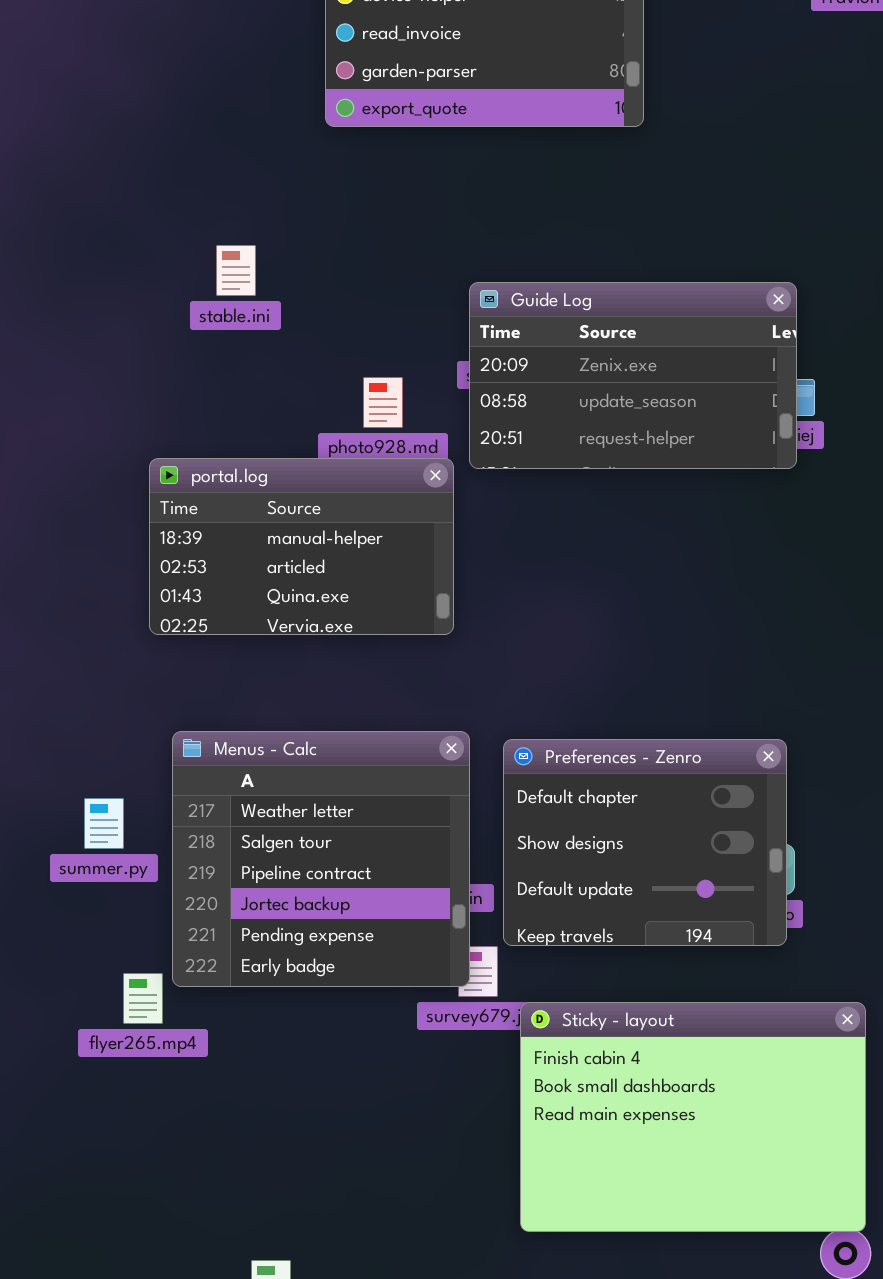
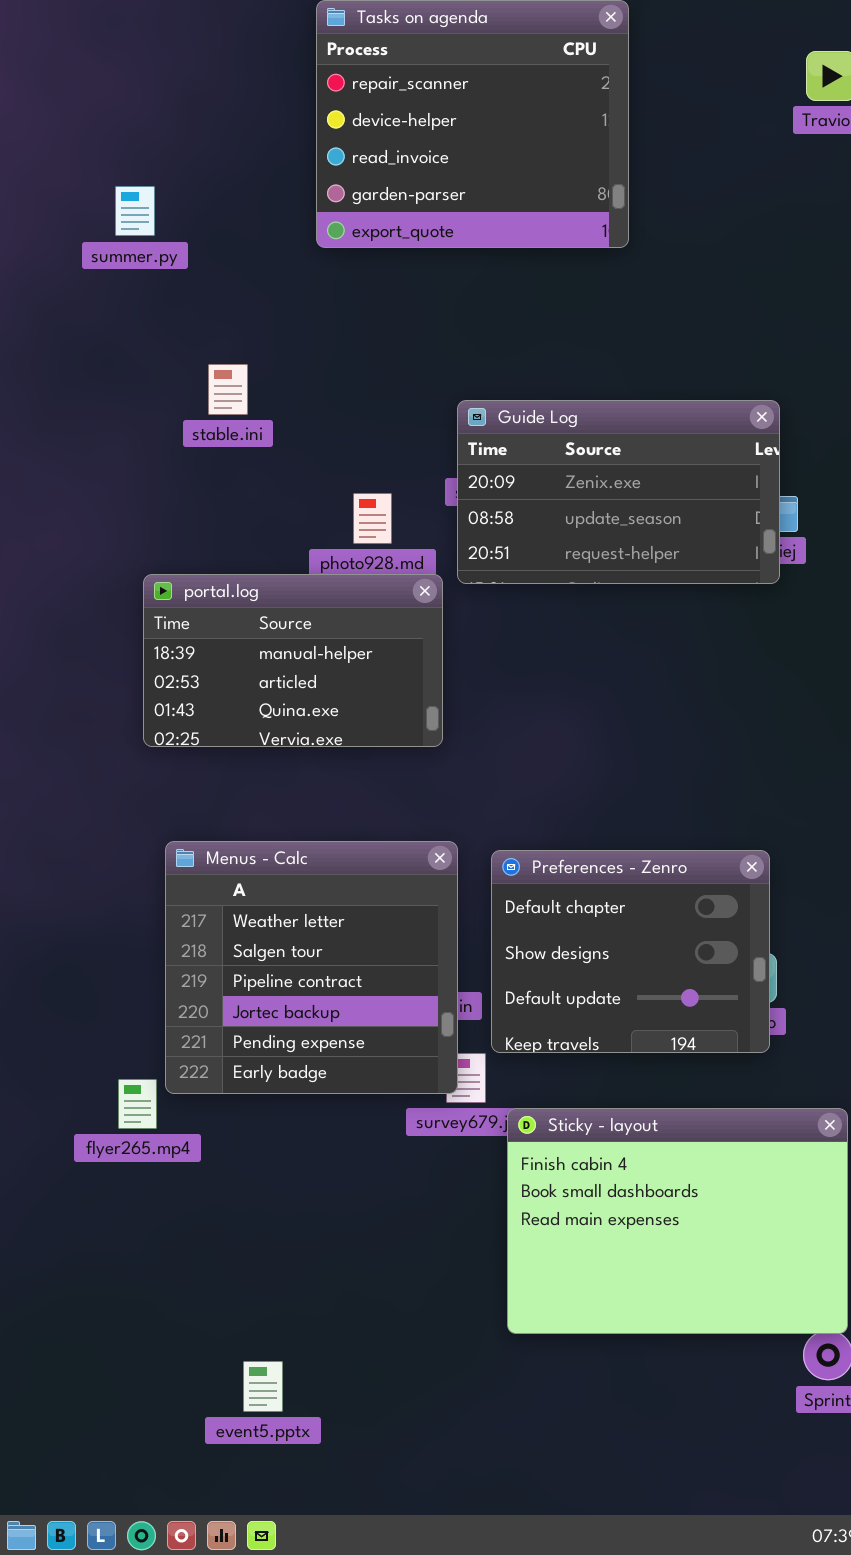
summer.py: [84,798,124,849] -> [115,186,155,236], moved

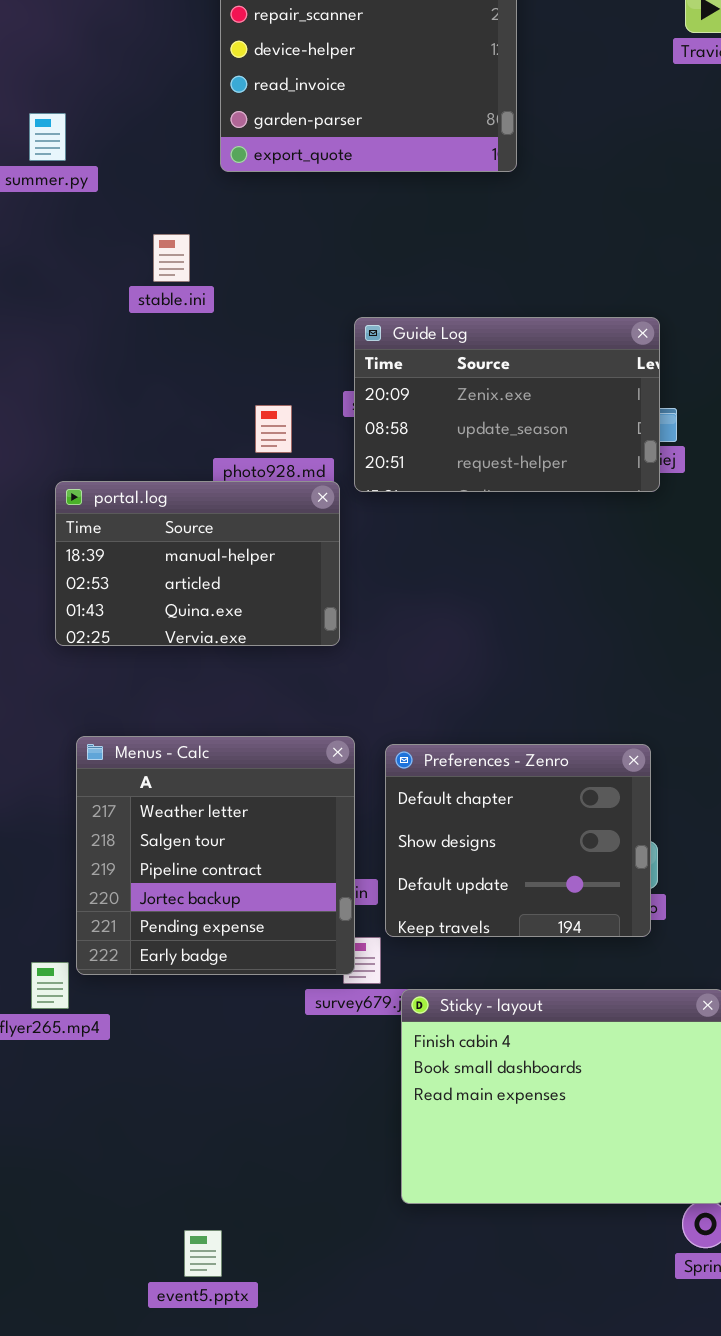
stable.ini: [208,364,248,415] -> [153,234,190,282], moved
event5.pptx: [243,1361,283,1412] -> [184,1230,222,1277], moved

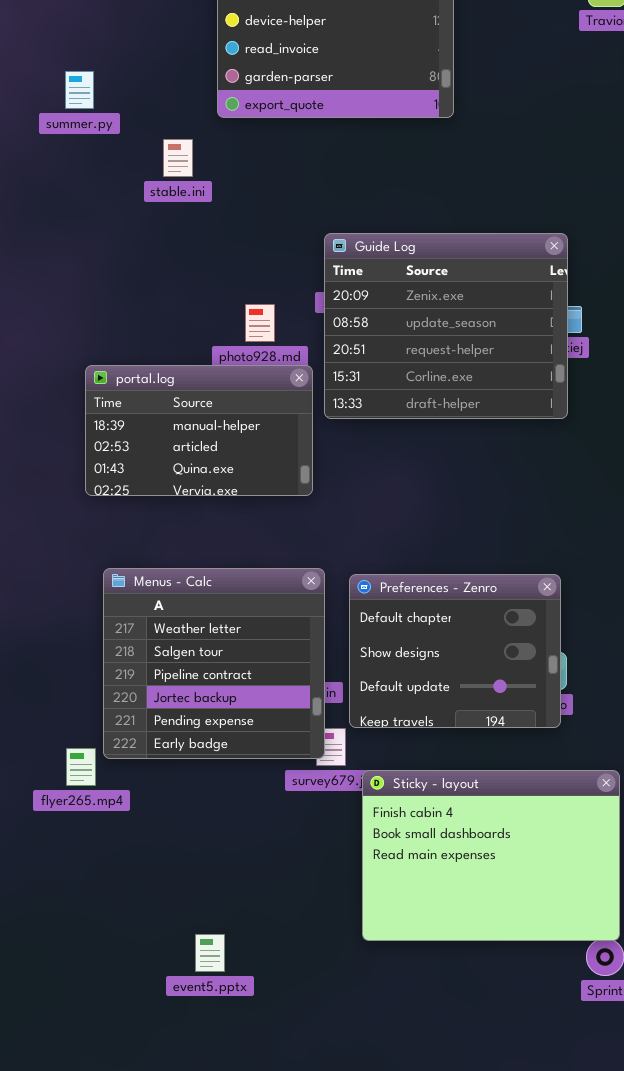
stable.ini: [153,234,190,282] -> [163,139,193,177], moved
Guide Log: [354,317,660,492] -> [324,233,568,419], resized
event5.pptx: [184,1230,222,1277] -> [195,934,225,972], moved

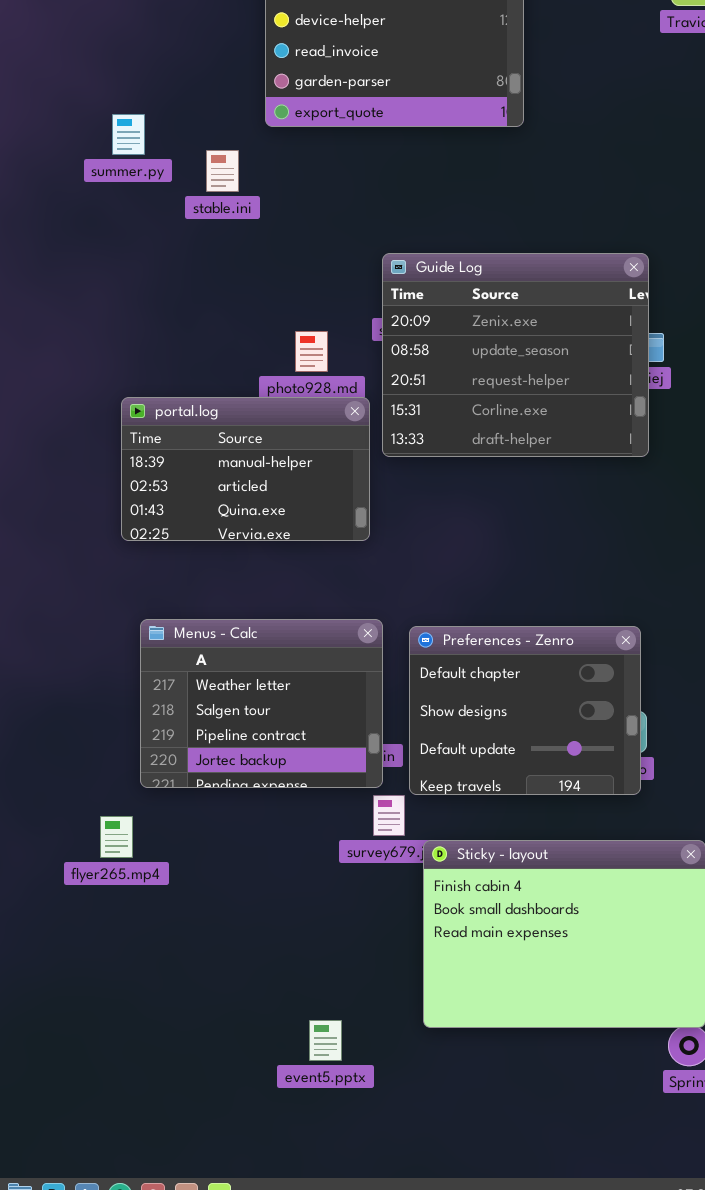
summer.py: [65,71,94,109] -> [112,114,145,155], moved
Menus - Calc: [103,568,325,759] -> [140,619,383,788], resized
event5.pptx: [195,934,225,972] -> [309,1020,342,1061], moved

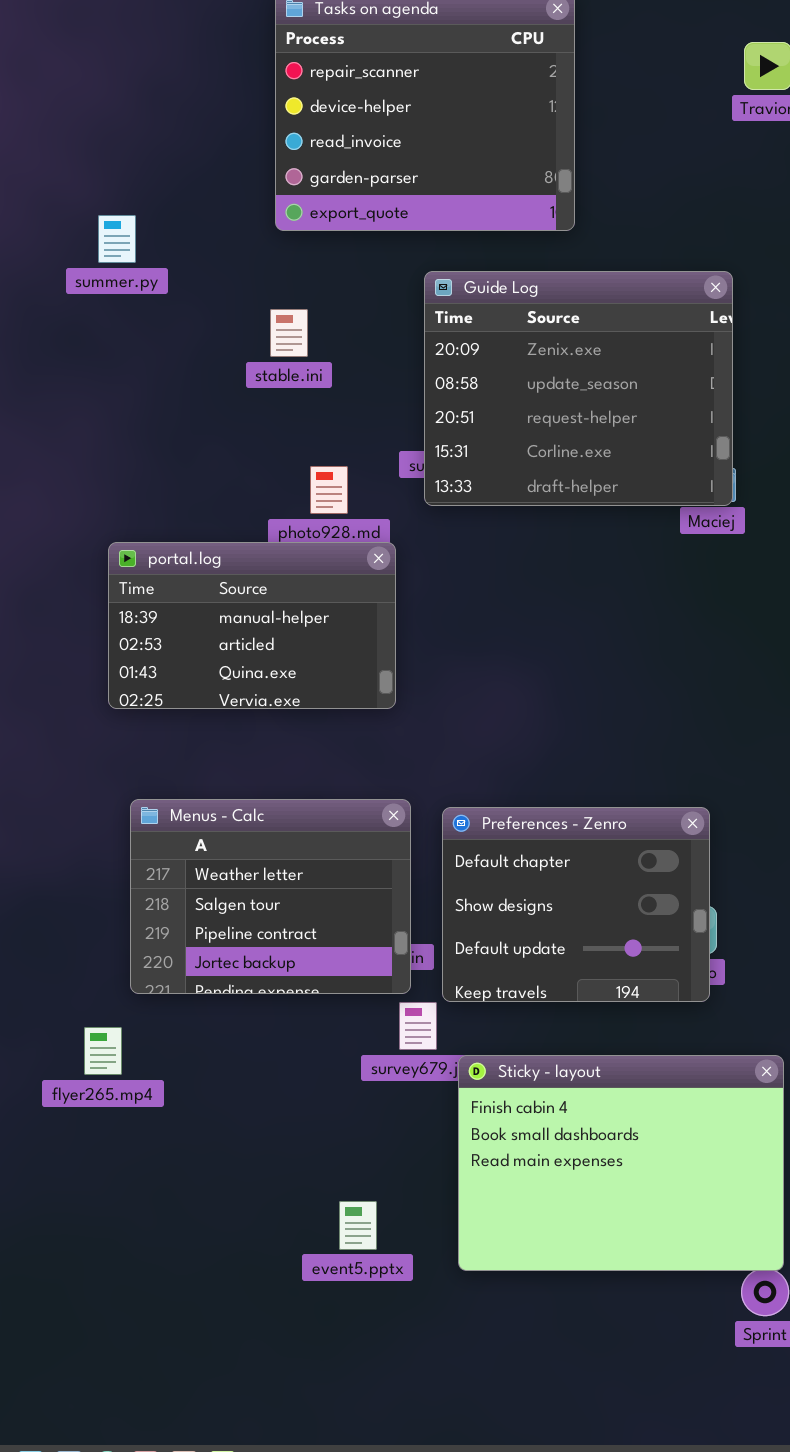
stable.ini: [206,150,239,192] -> [270,309,308,357], moved
Guide Log: [382,253,649,457] -> [424,271,733,506], moved
event5.pptx: [309,1020,342,1061] -> [339,1201,377,1250], moved

